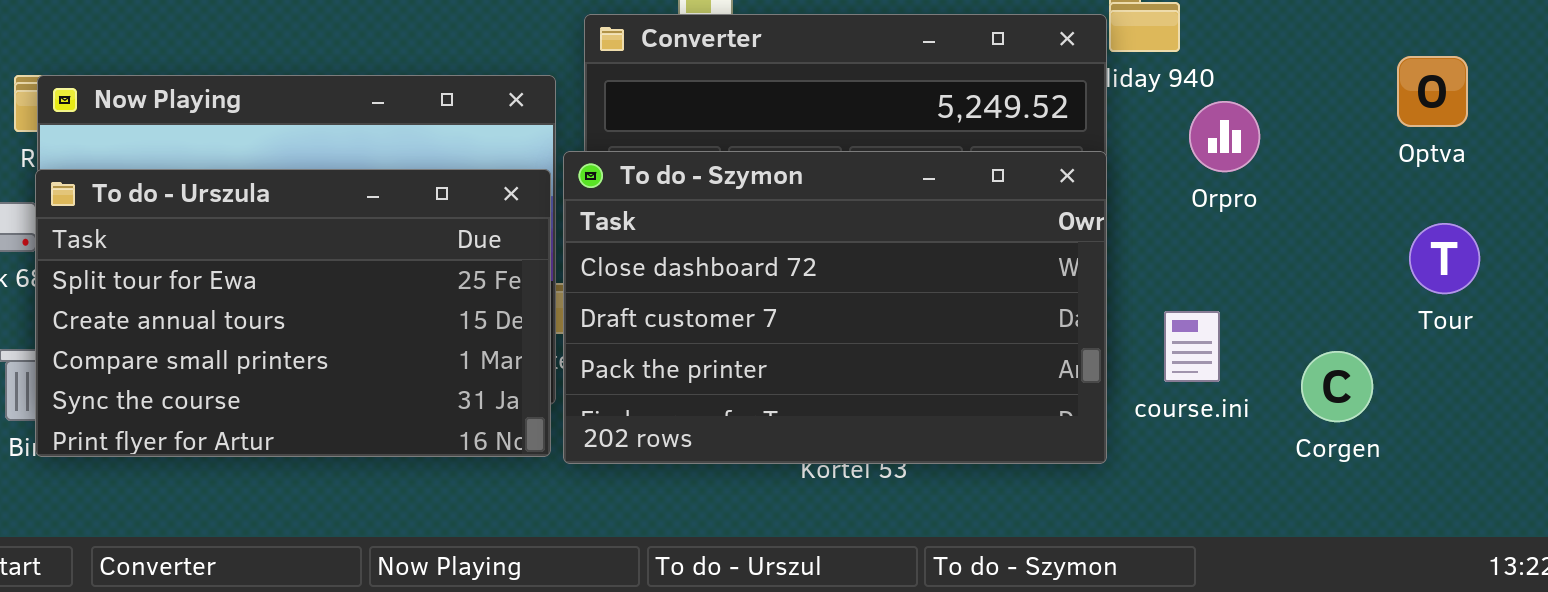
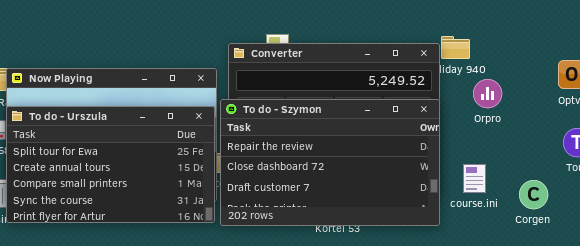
To do - Szymon: [563,151,1107,464] -> [220,99,440,226], scrolled up 1 row

